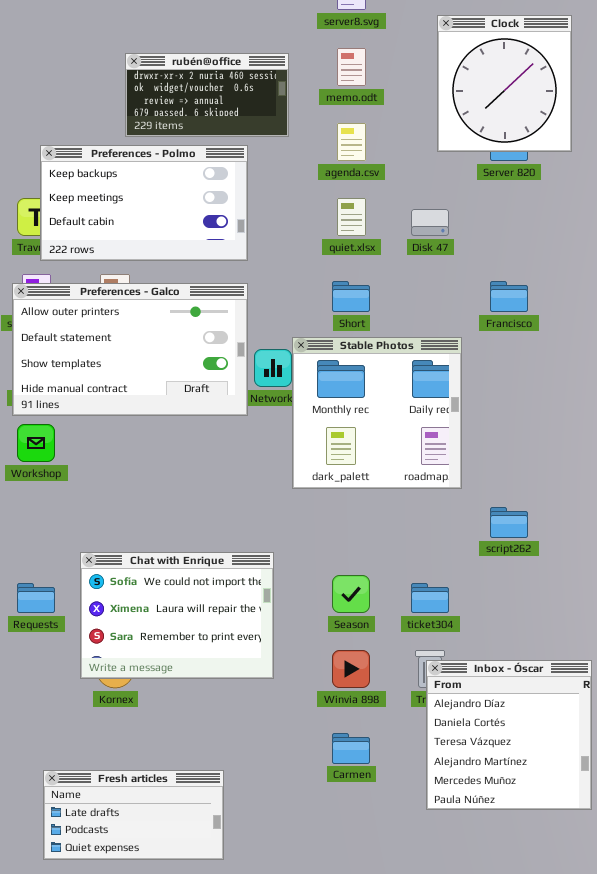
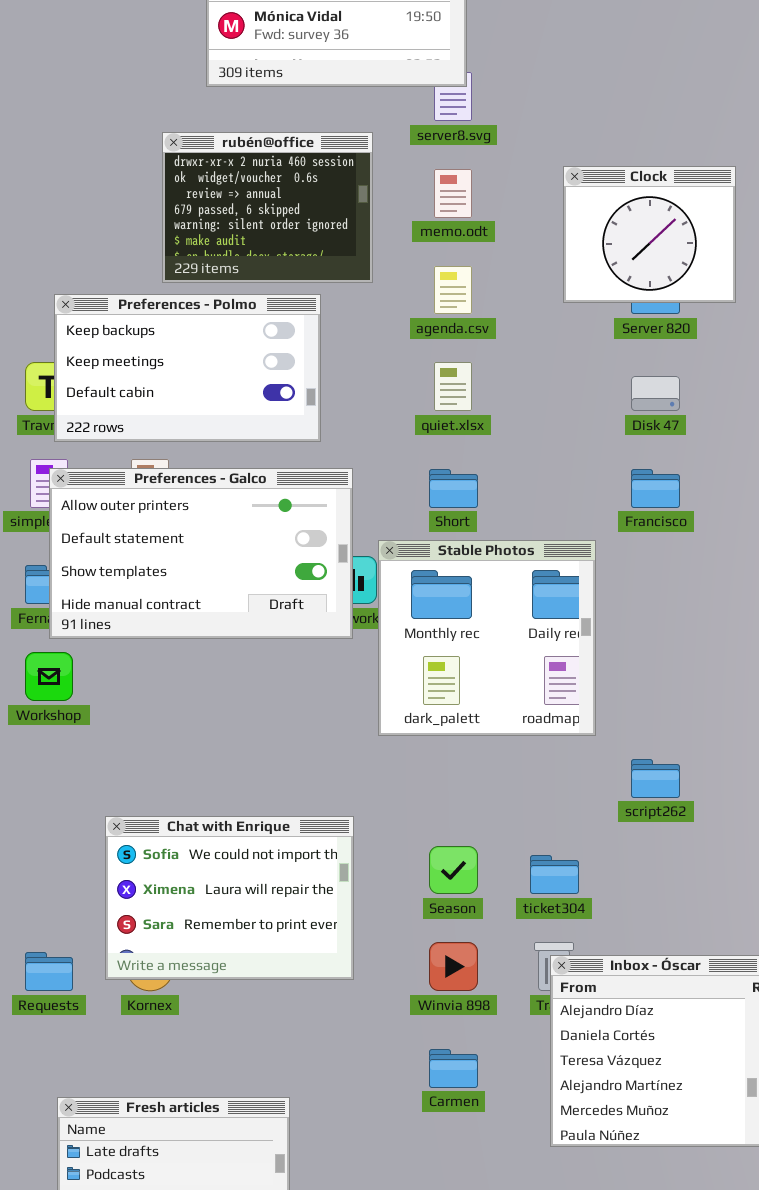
Clock: [437,15,572,152] -> [563,166,736,303], resized
rubén@office: [125,53,289,137] -> [162,132,373,283], resized
Disk 47: [411,209,449,236] -> [631,376,680,411], moved
Preferences - Galco: [12,283,248,416] -> [49,468,353,639], moved
Requests: [17,583,55,613] -> [25,952,73,991], moved

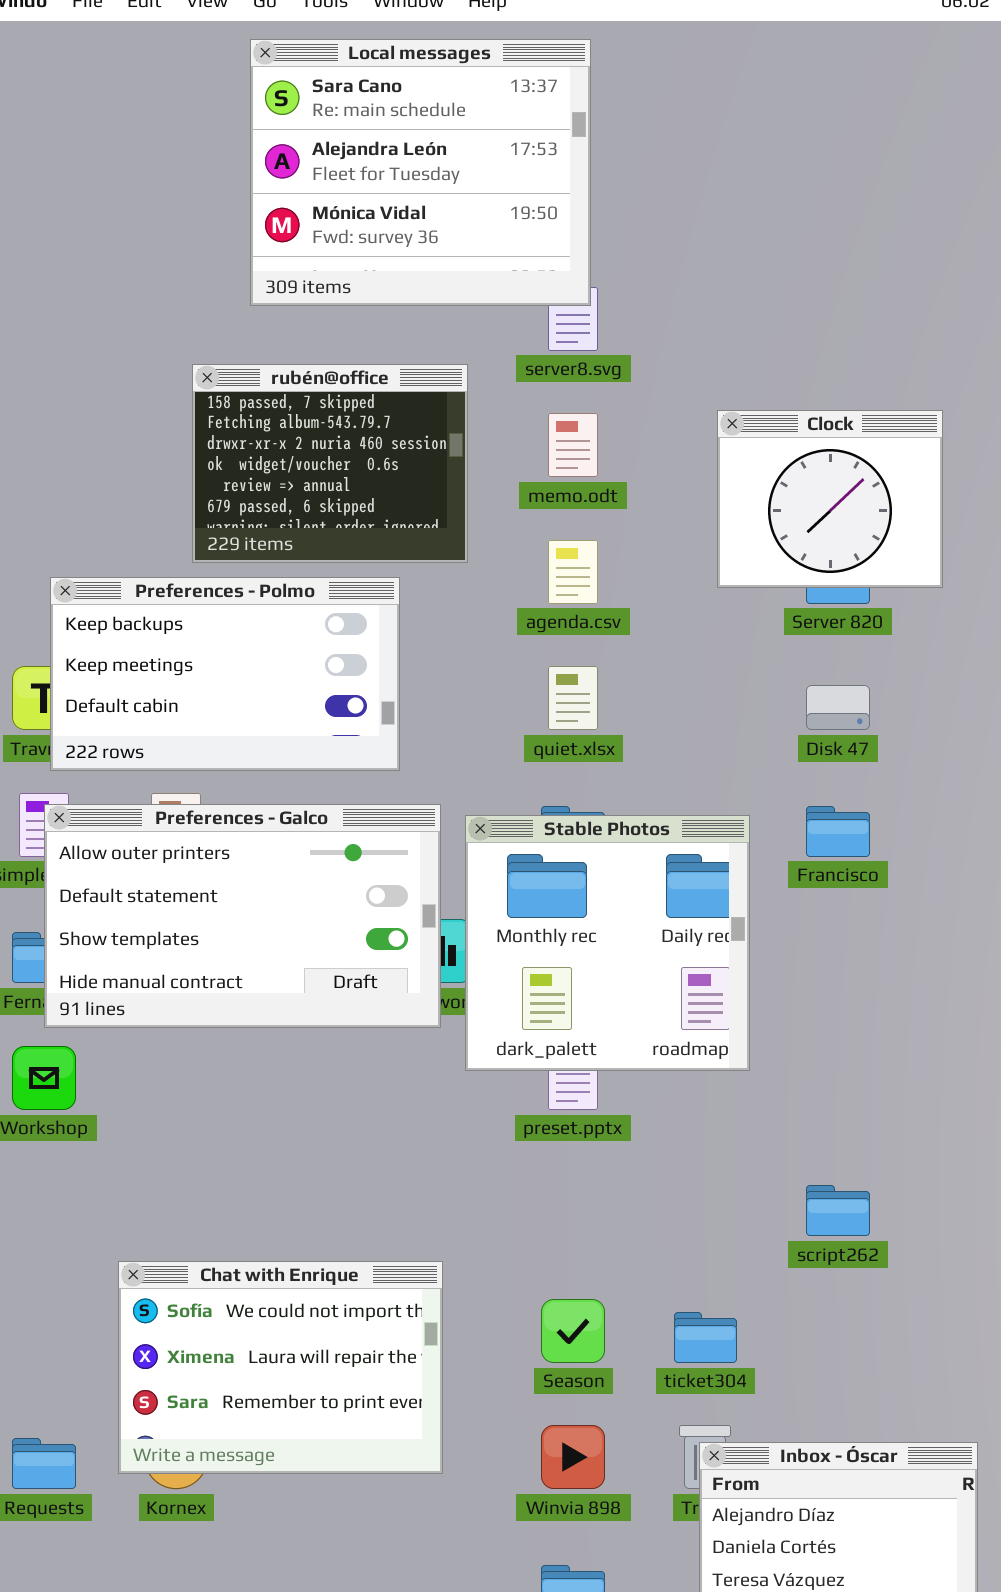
rubén@office: [162,132,373,283] -> [192,364,468,563], scrolled up 2 rows
Stable Photos: [378,540,596,736] -> [465,815,750,1071], moved

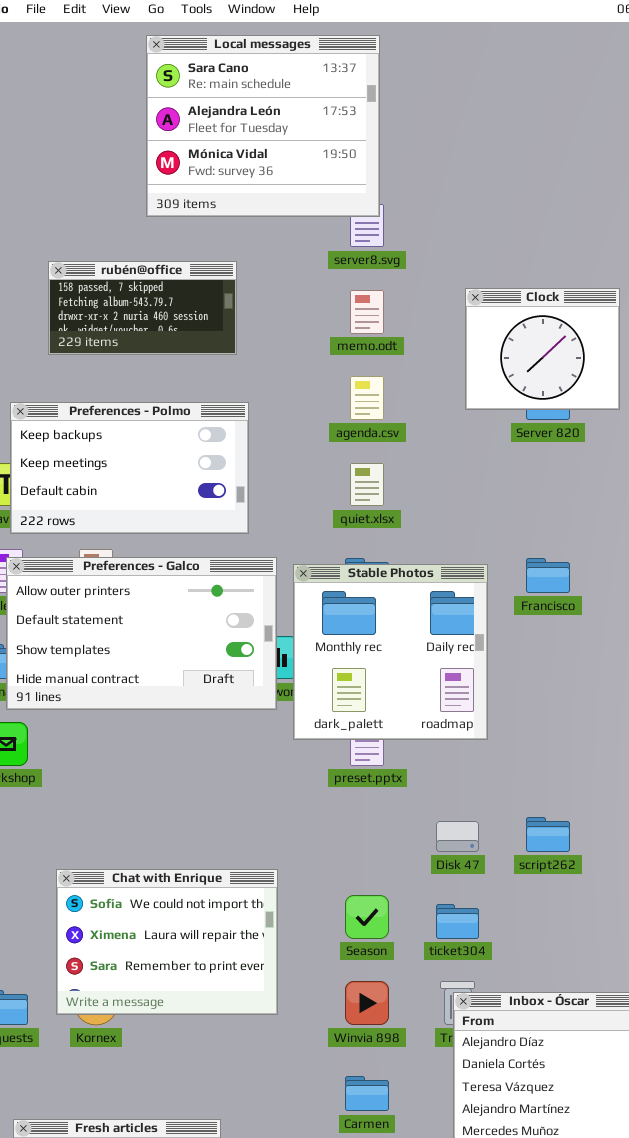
rubén@office: [192,364,468,563] -> [48,261,237,355], moved, resized
Disk 47: [806,685,870,730] -> [436,821,479,852], moved

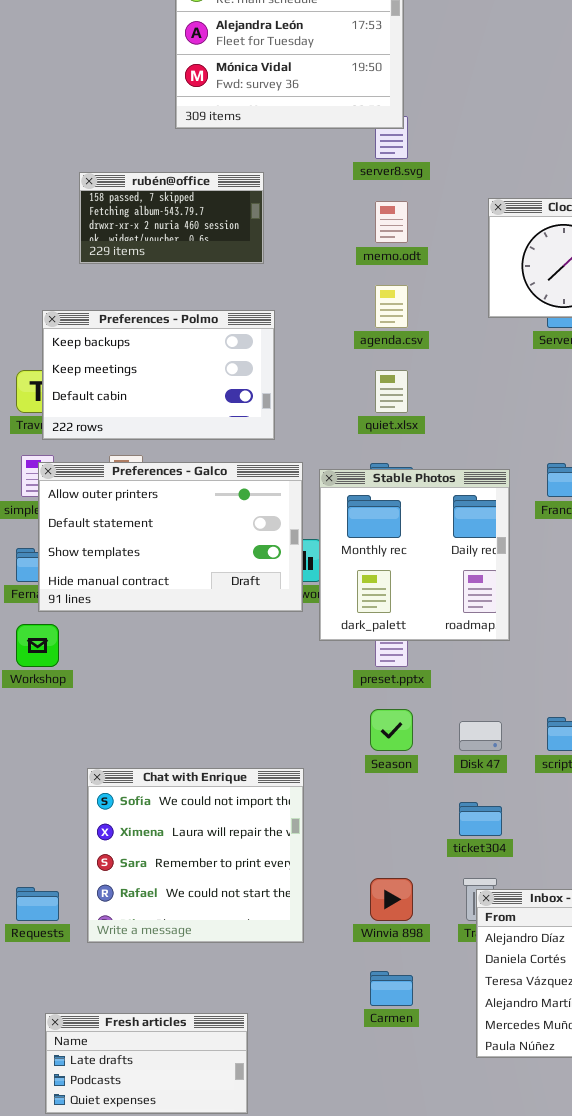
Chat with Enrique: [56,869,278,1015] -> [87,768,304,943], resized
Season: [345,895,389,939] -> [370,709,413,751], moved

